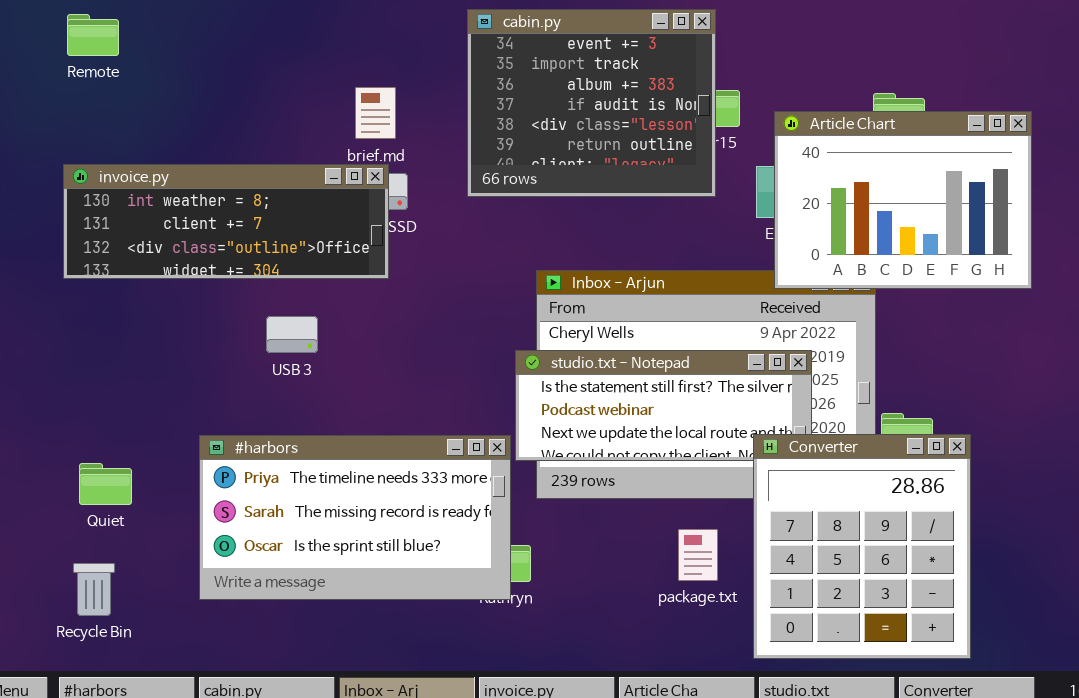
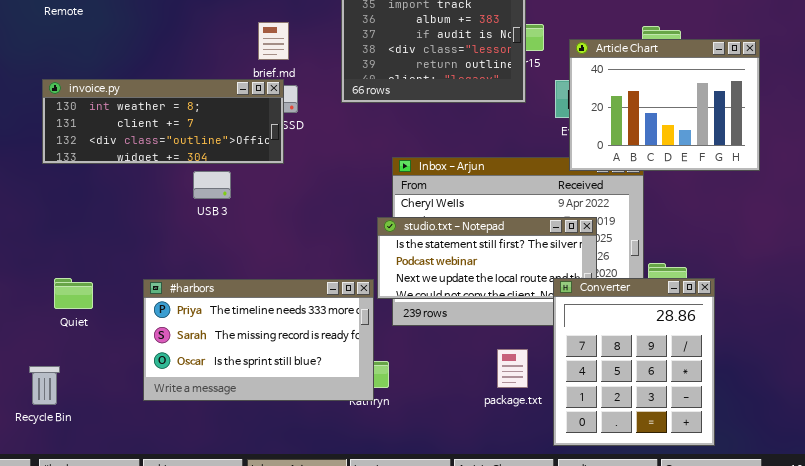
USB 3: [266,316,318,353] -> [193,171,231,199], moved
Quiet: [79,463,132,505] -> [54,278,93,309], moved
Recycle Bin: [73,563,115,616] -> [29,366,60,405], moved

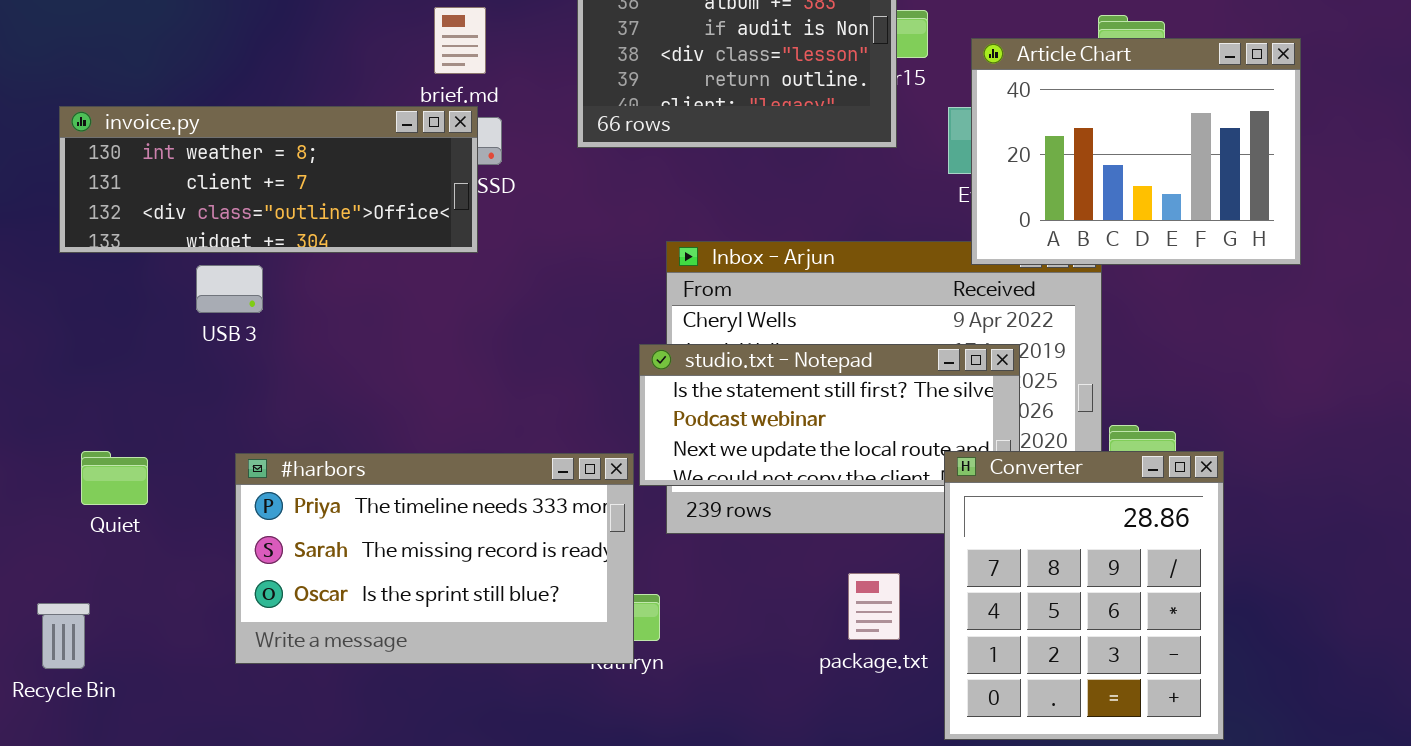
USB 3: [193,171,231,199] -> [196,265,263,313], moved

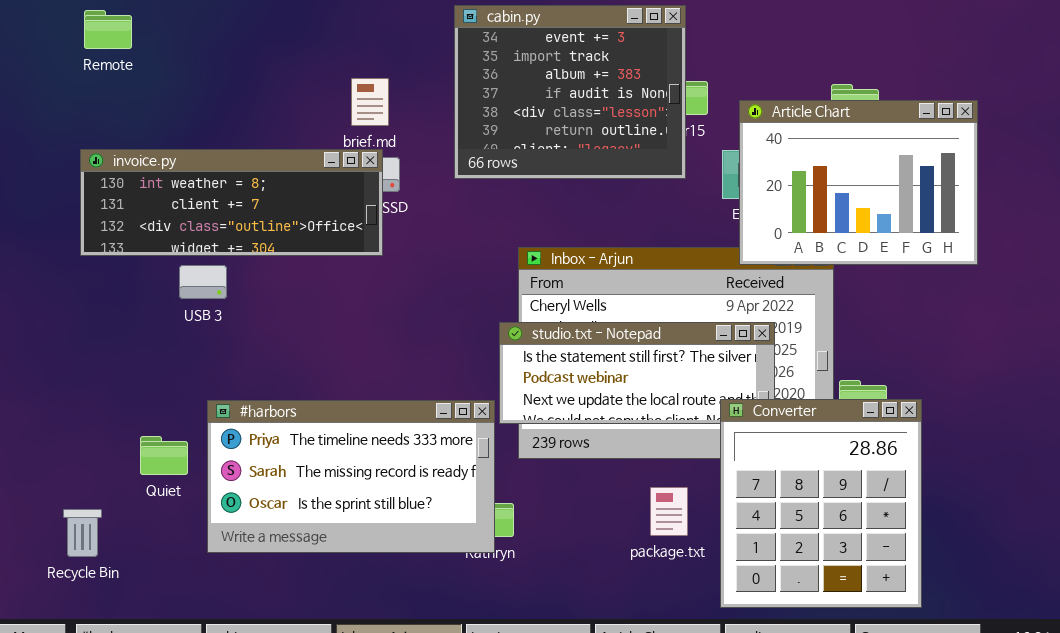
Quiet: [81,451,148,505] -> [140,436,188,475], moved

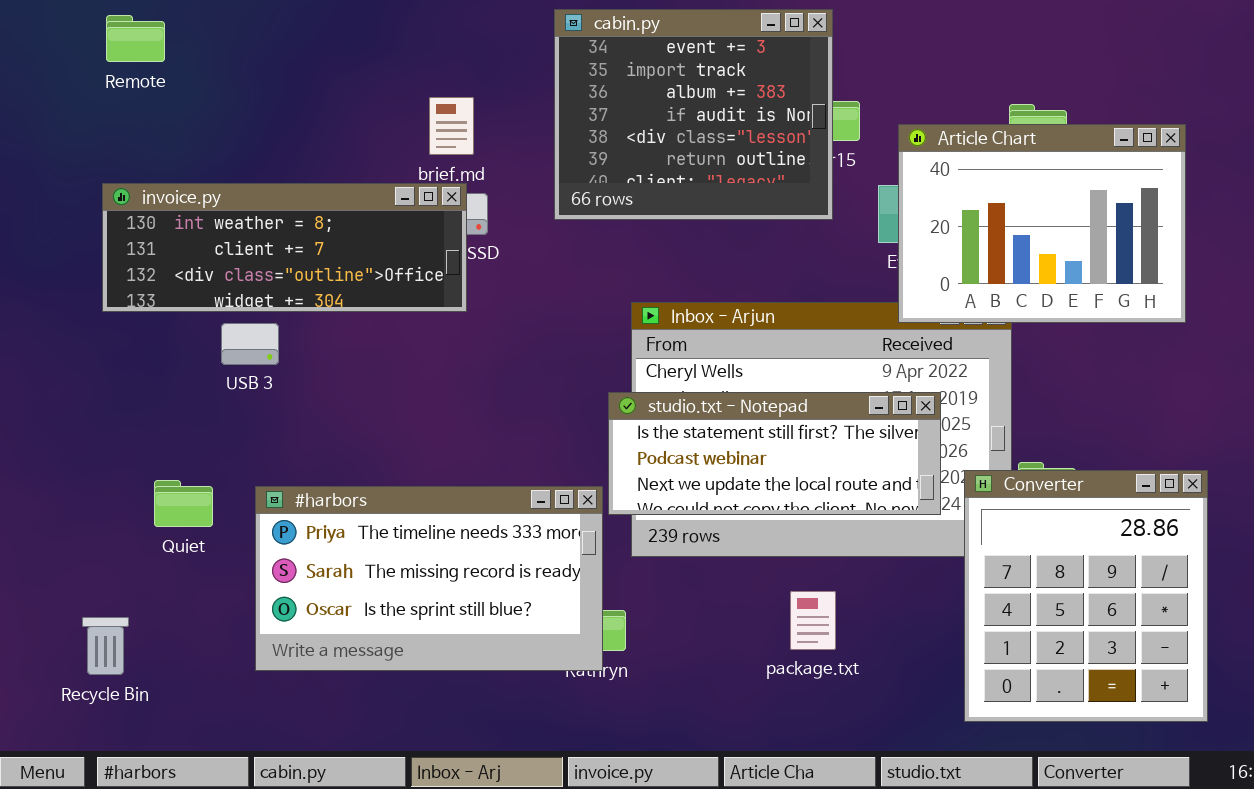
Converter: [720,399,922,608] -> [964,470,1208,722], moved
Quiet: [140,436,188,475] -> [154,480,213,527], moved

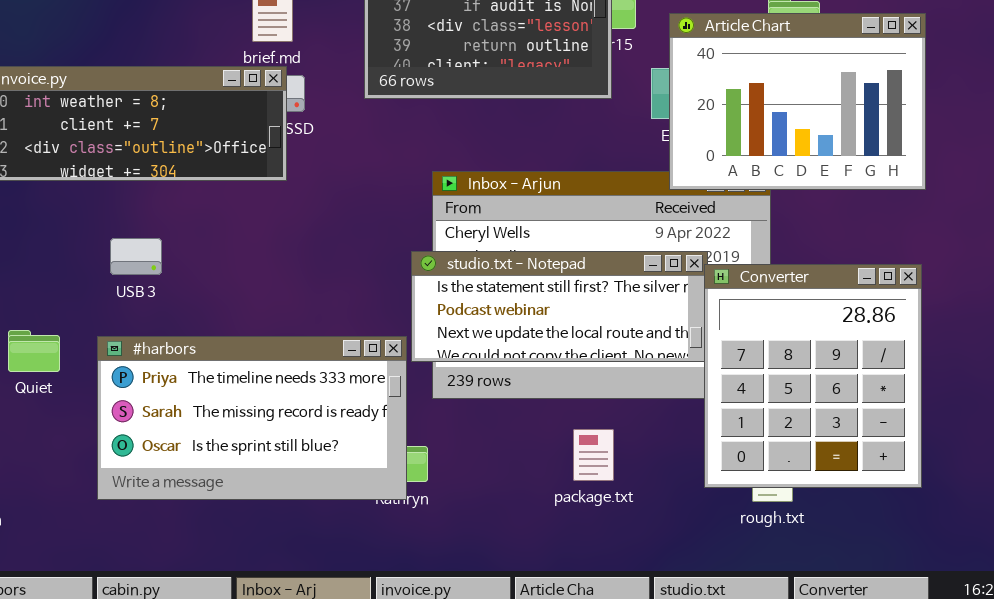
USB 3: [221,323,279,365] -> [110,238,162,275], moved
Converter: [964,470,1208,722] -> [704,264,922,488], moved

